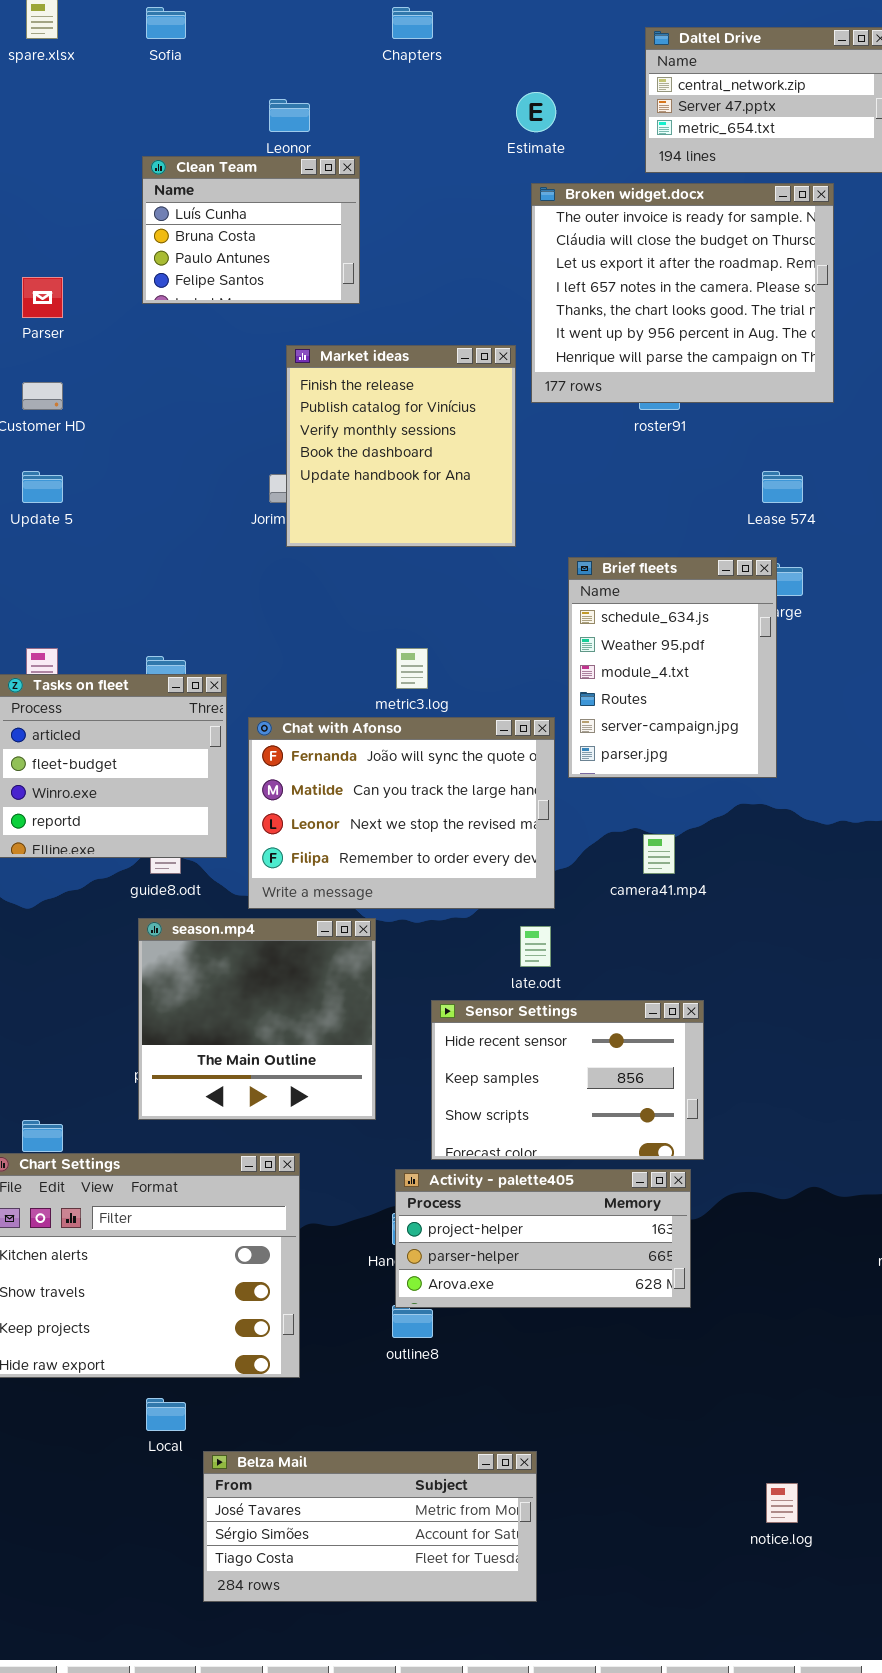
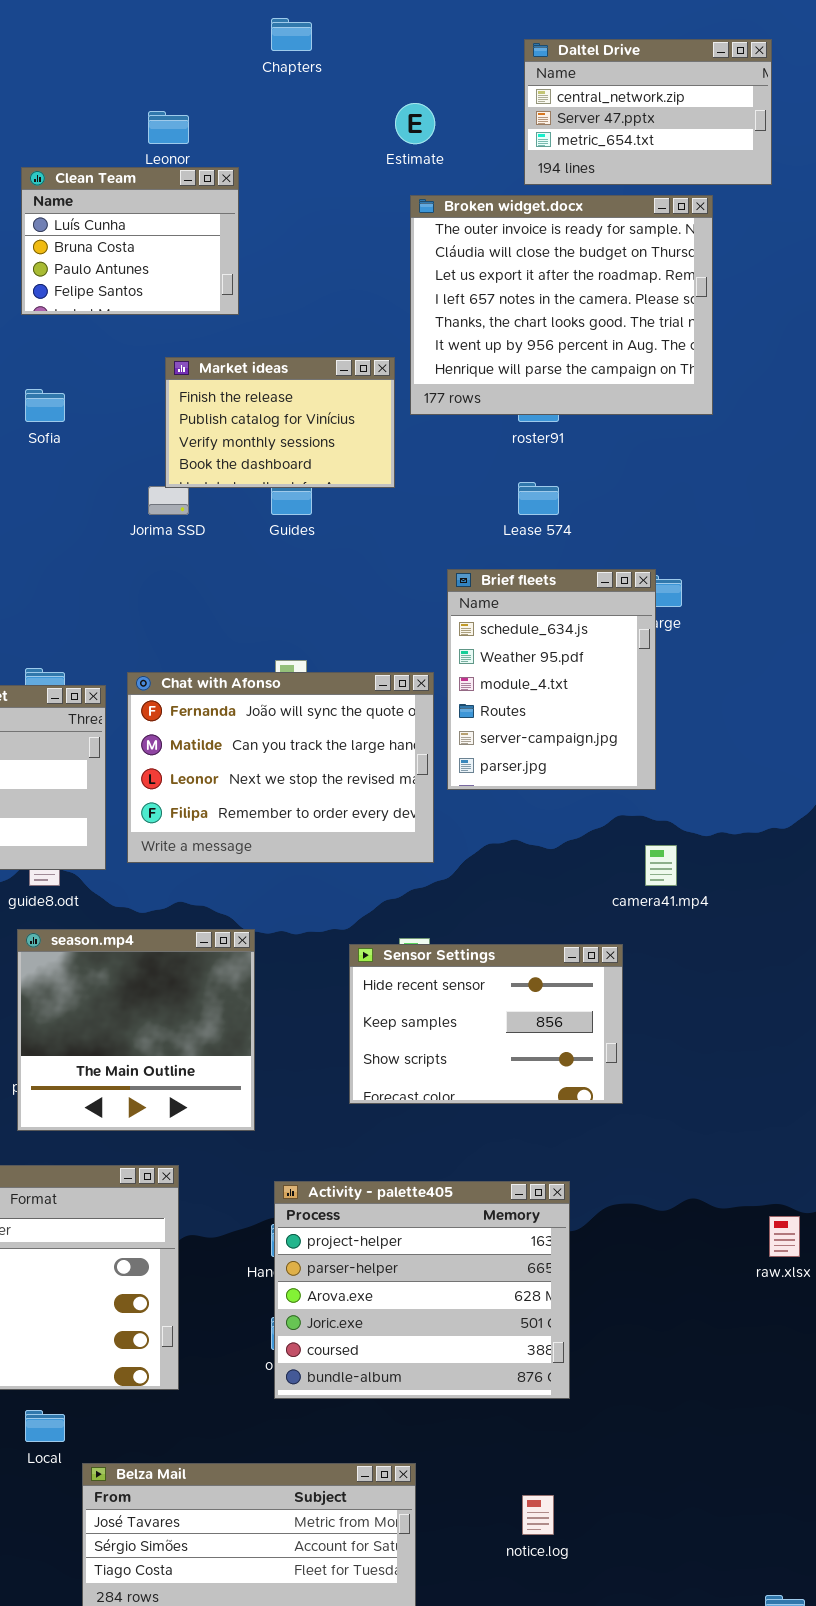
Sofia: [146,7,186,39] -> [25,389,65,422], moved
Market ideas: [286,345,516,547] -> [165,357,395,488], resized
Lease 574: [762,471,803,503] -> [518,482,559,515], moved
Chat with Afonso: [248,717,555,909] -> [127,672,434,863], moved
camera41.mp4: [643,834,675,874] -> [645,845,677,886], moved
Sensor Settings: [431,1000,704,1160] -> [349,944,623,1104], moved
Activity - palette405: [395,1169,691,1308] -> [274,1181,570,1399], resized
notice.log: [766,1483,798,1523] -> [522,1495,554,1535], moved

